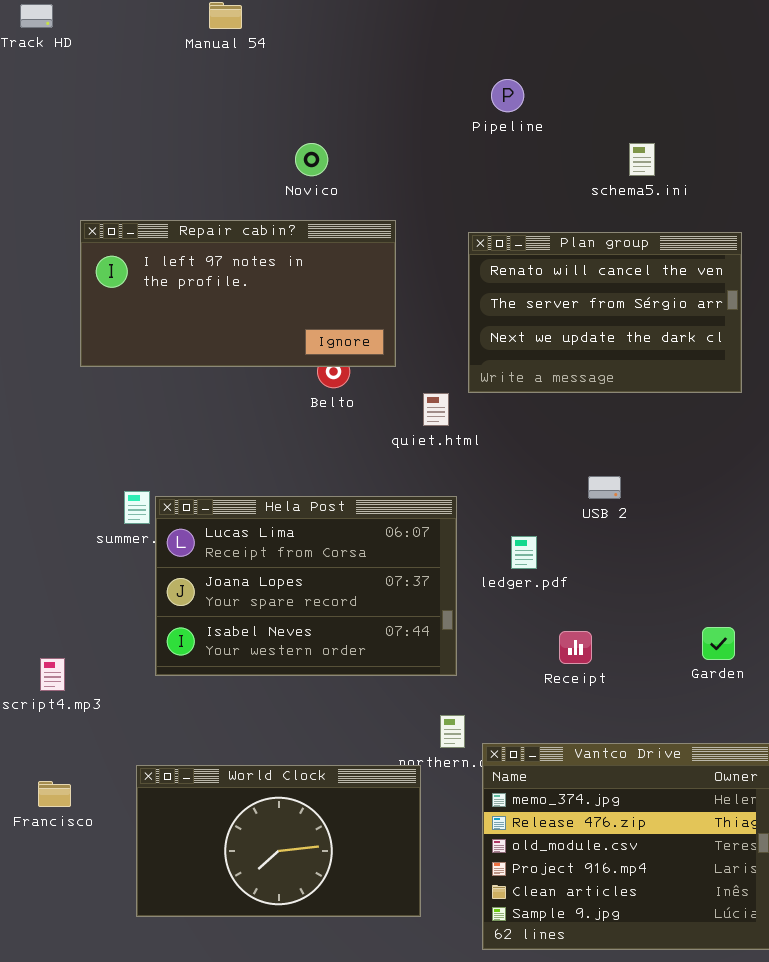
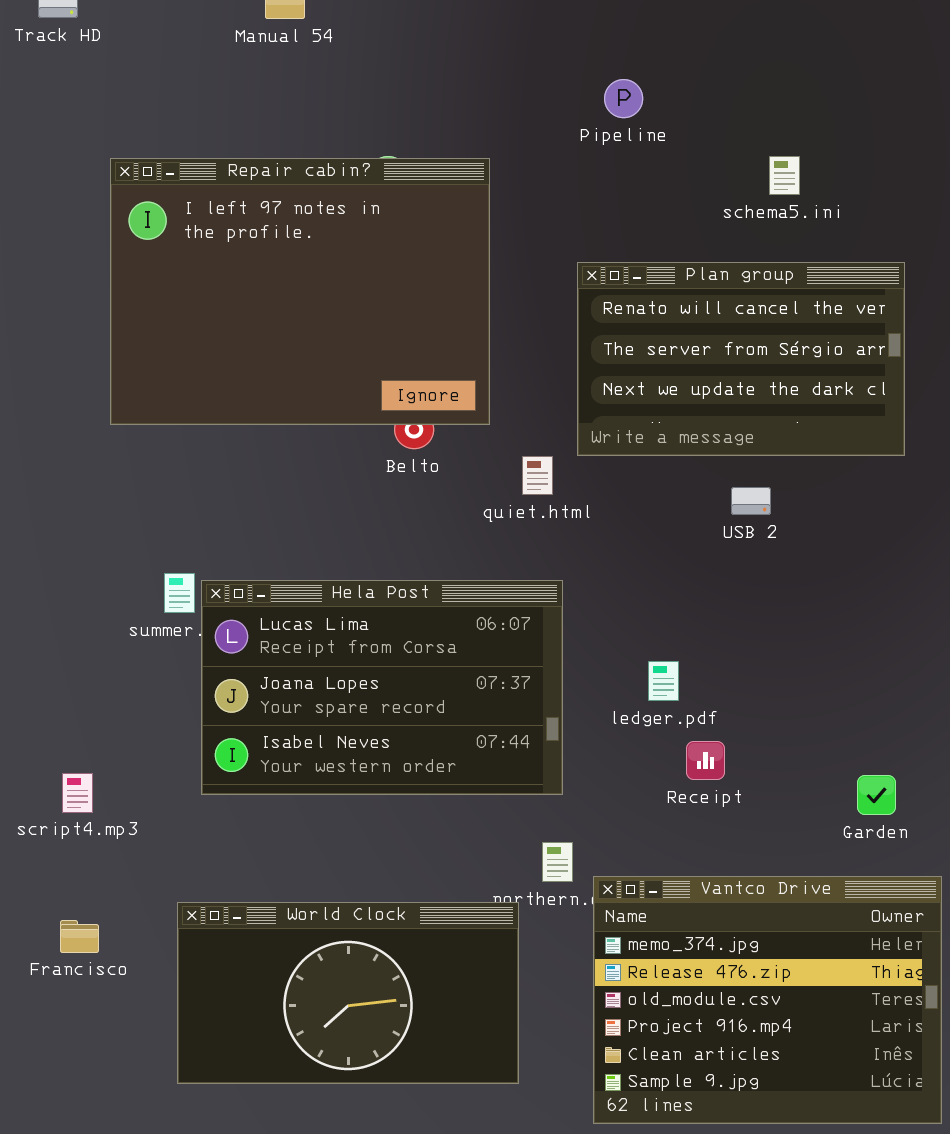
Repair cabin?: [80,220,396,367] -> [110,158,490,425], resized
USB 2: [588,476,621,499] -> [731,487,771,515], moved
ledger.pdf: [511,536,537,569] -> [648,661,679,701], moved
Garden: [702,627,735,660] -> [857,775,896,815], moved

